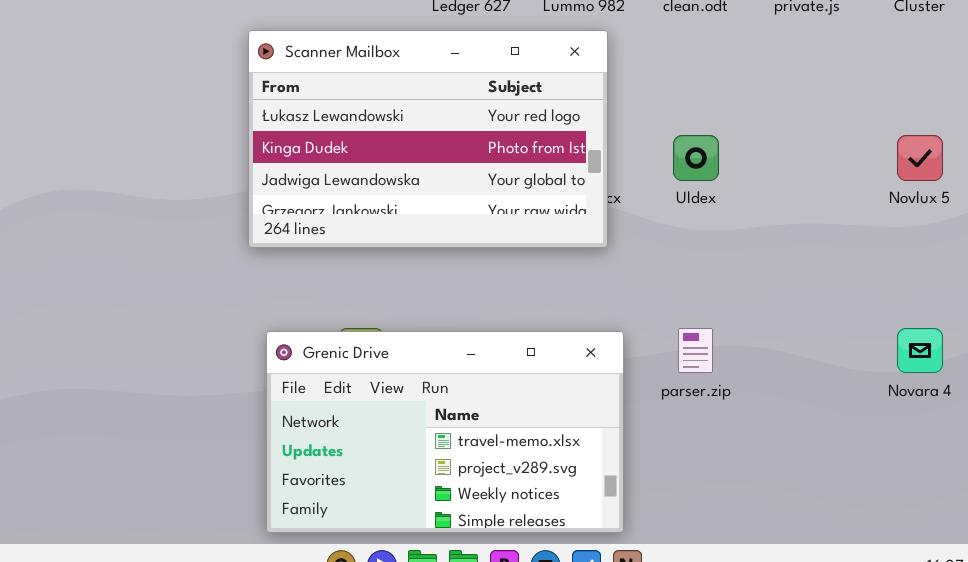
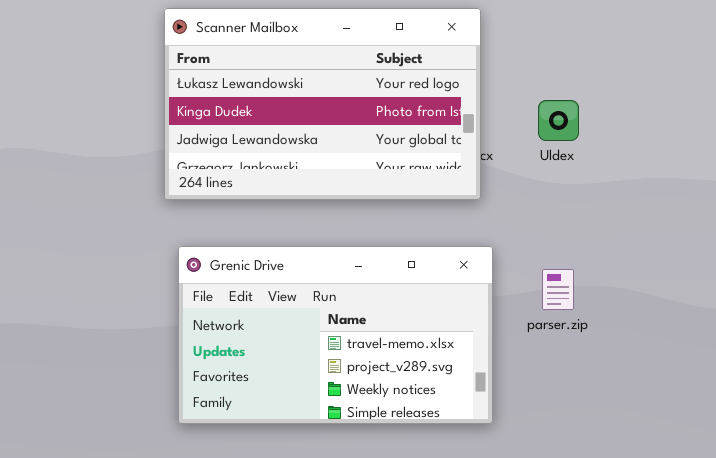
Grenic Drive: [266,331,624,533] -> [178,246,493,424], moved

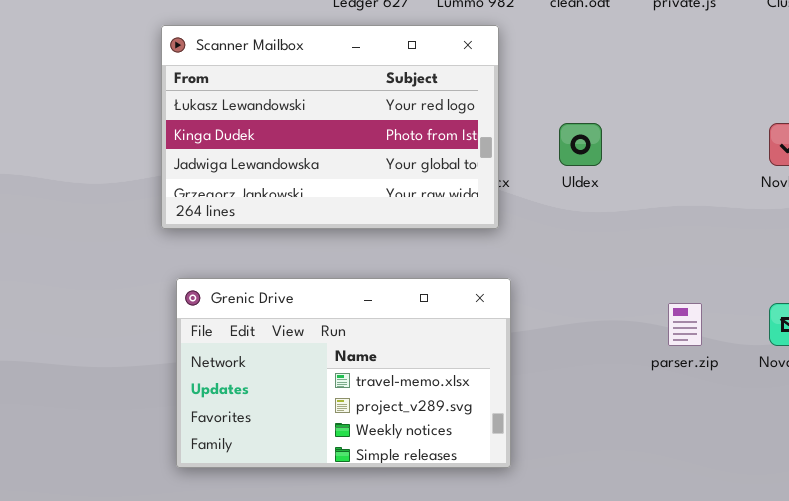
parser.zip: [542,269,574,310] -> [668,303,702,346], moved

